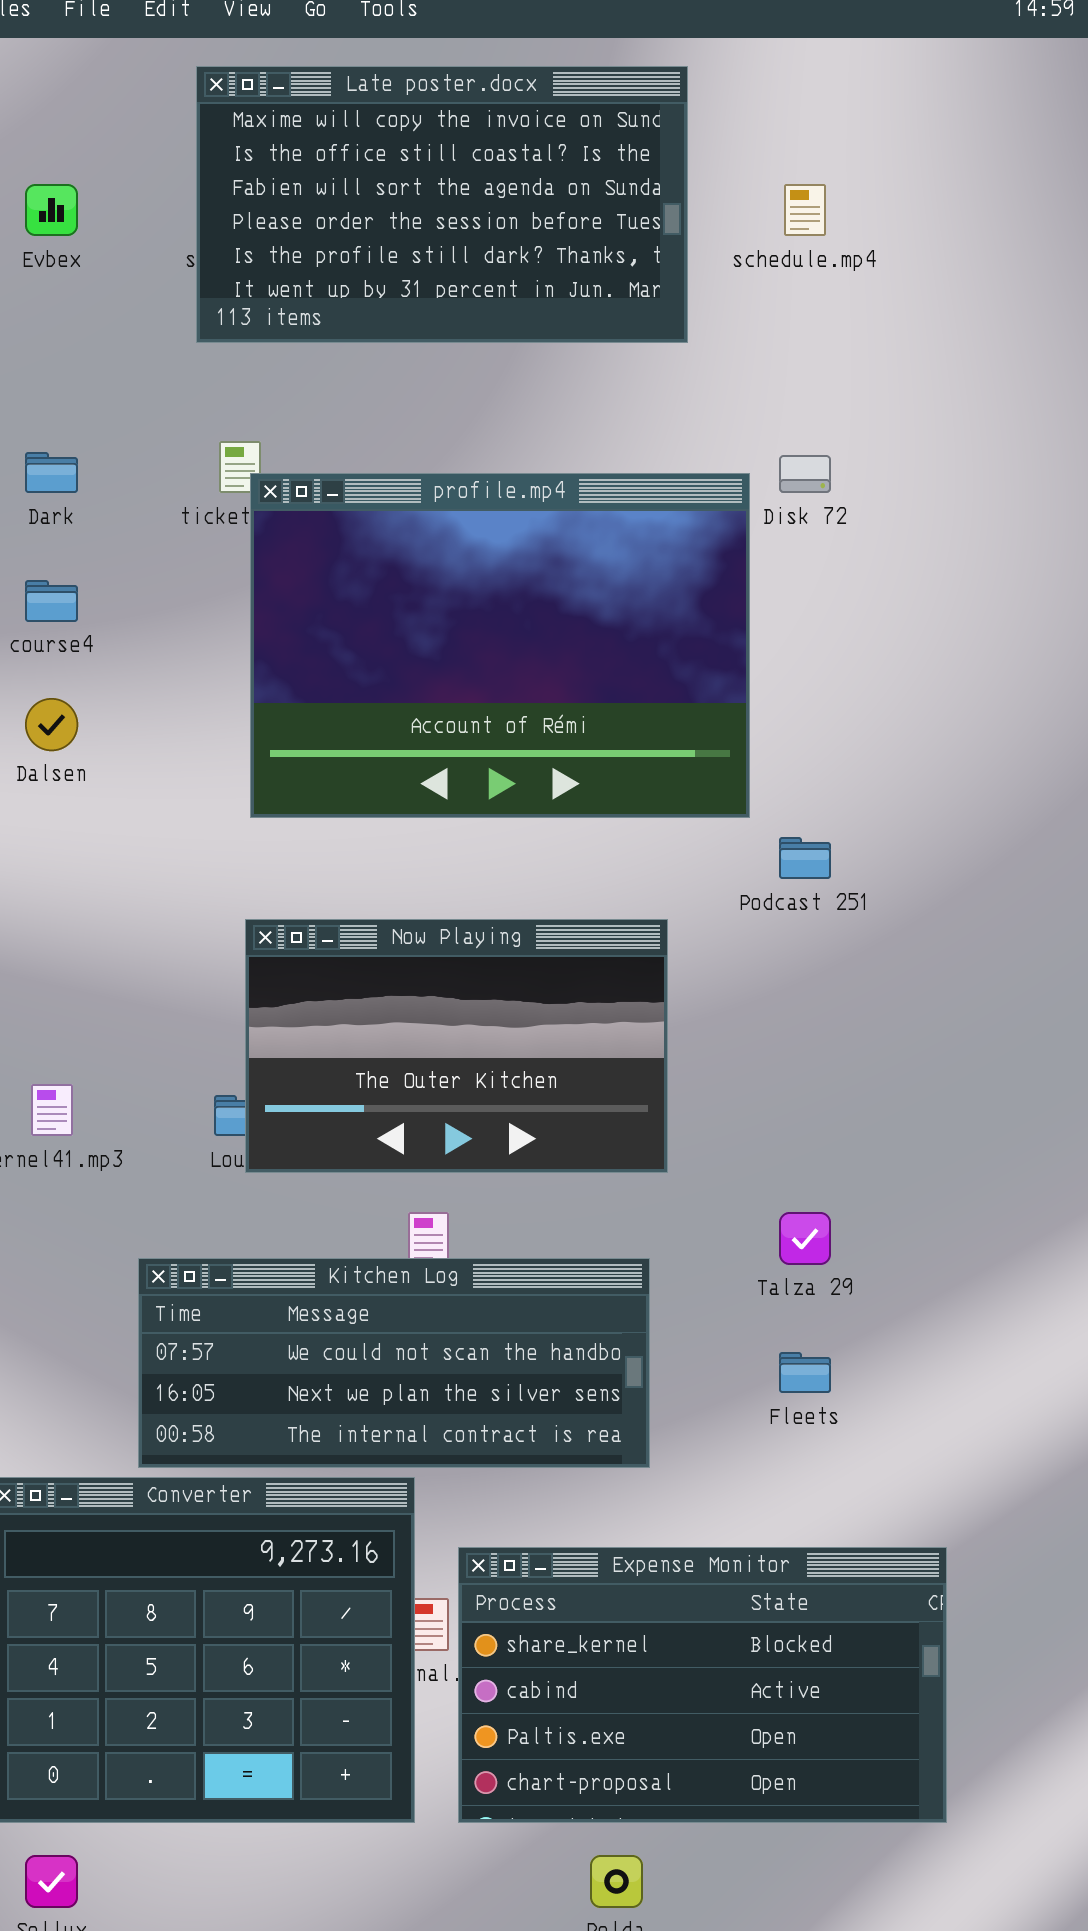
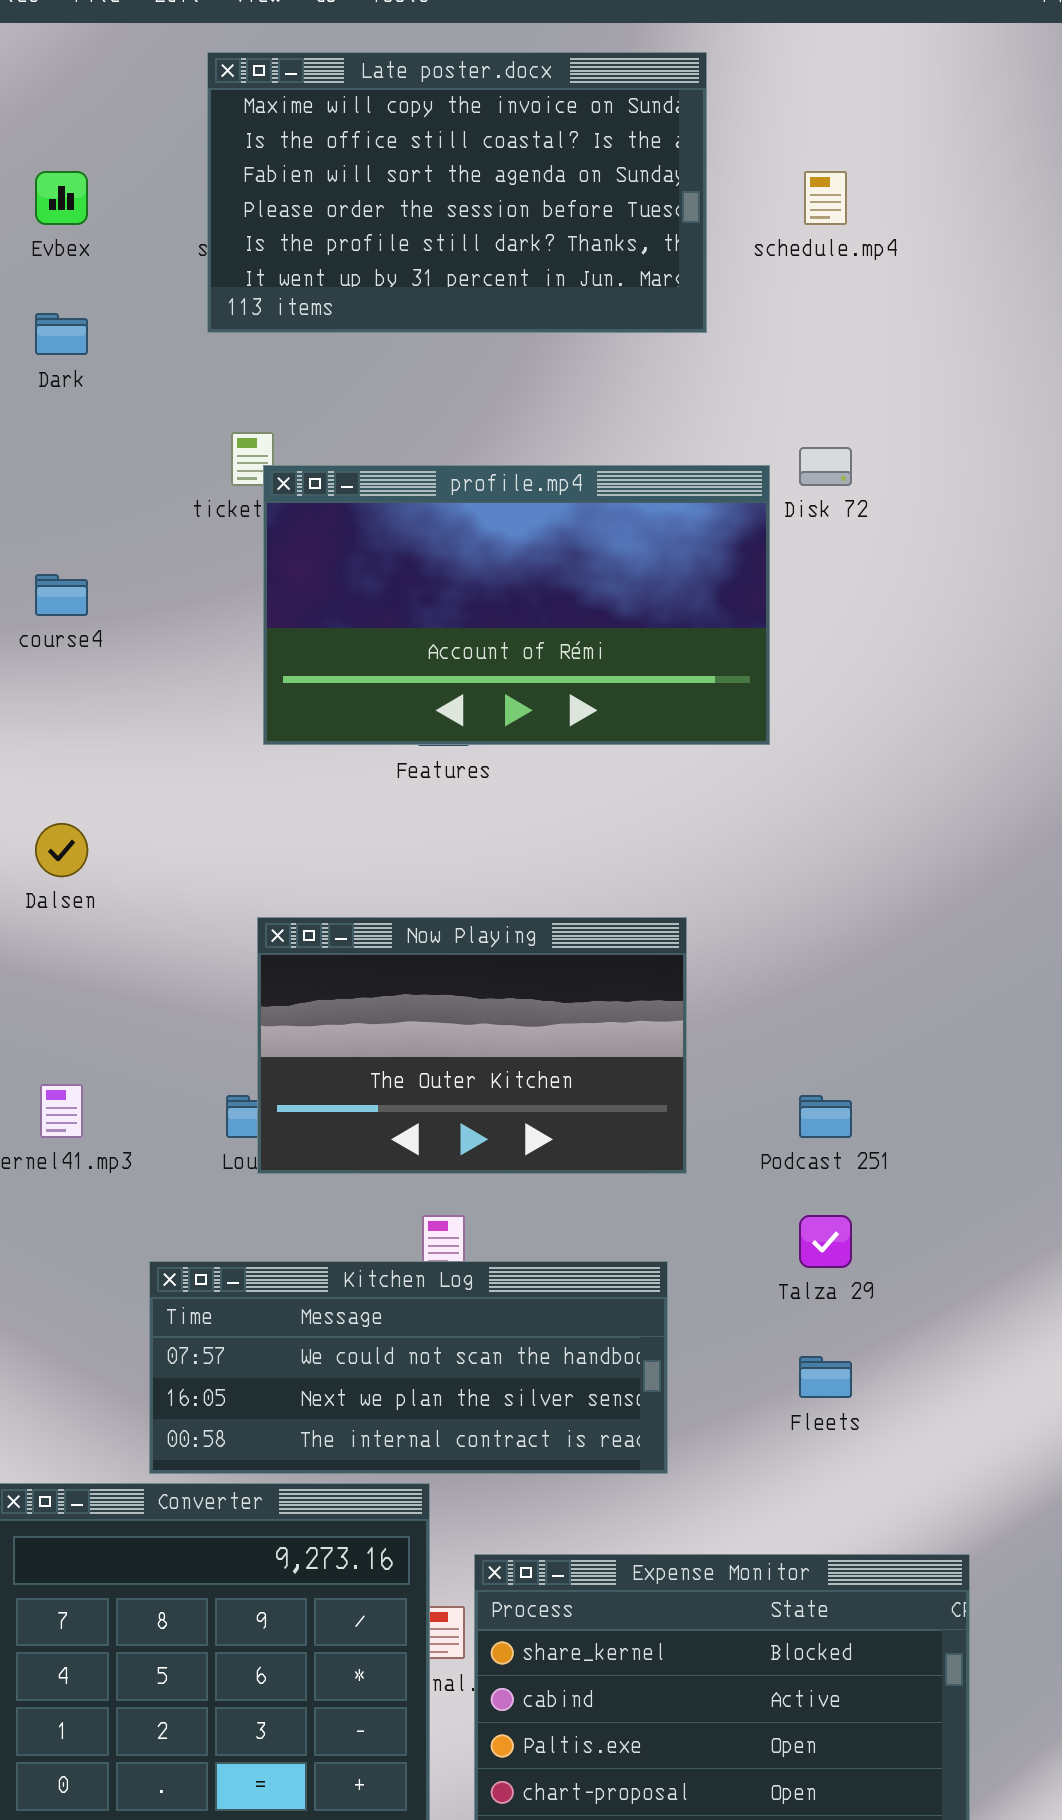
Dark: [25,452,78,493] -> [35,313,88,355], moved
profile.mp4: [250,473,750,818] -> [263,465,770,745], resized
Dalsen: [25,698,78,751] -> [35,823,88,877], moved
Podcast 251: [779,837,831,879] -> [799,1095,852,1138], moved

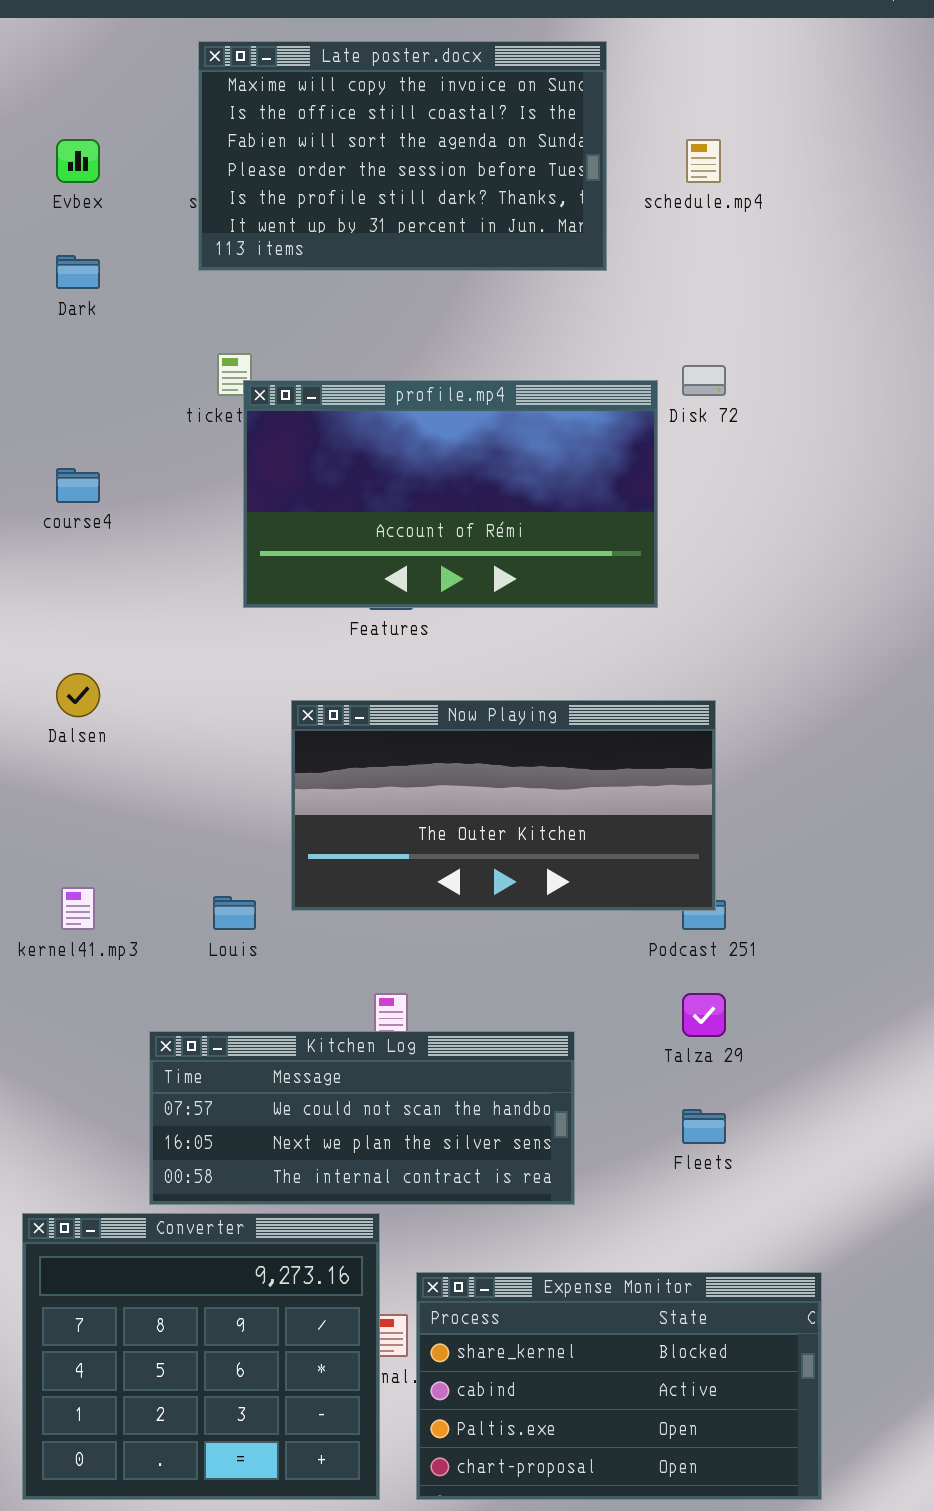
Now Playing: [257,917,687,1174] -> [291,700,716,911], moved, resized

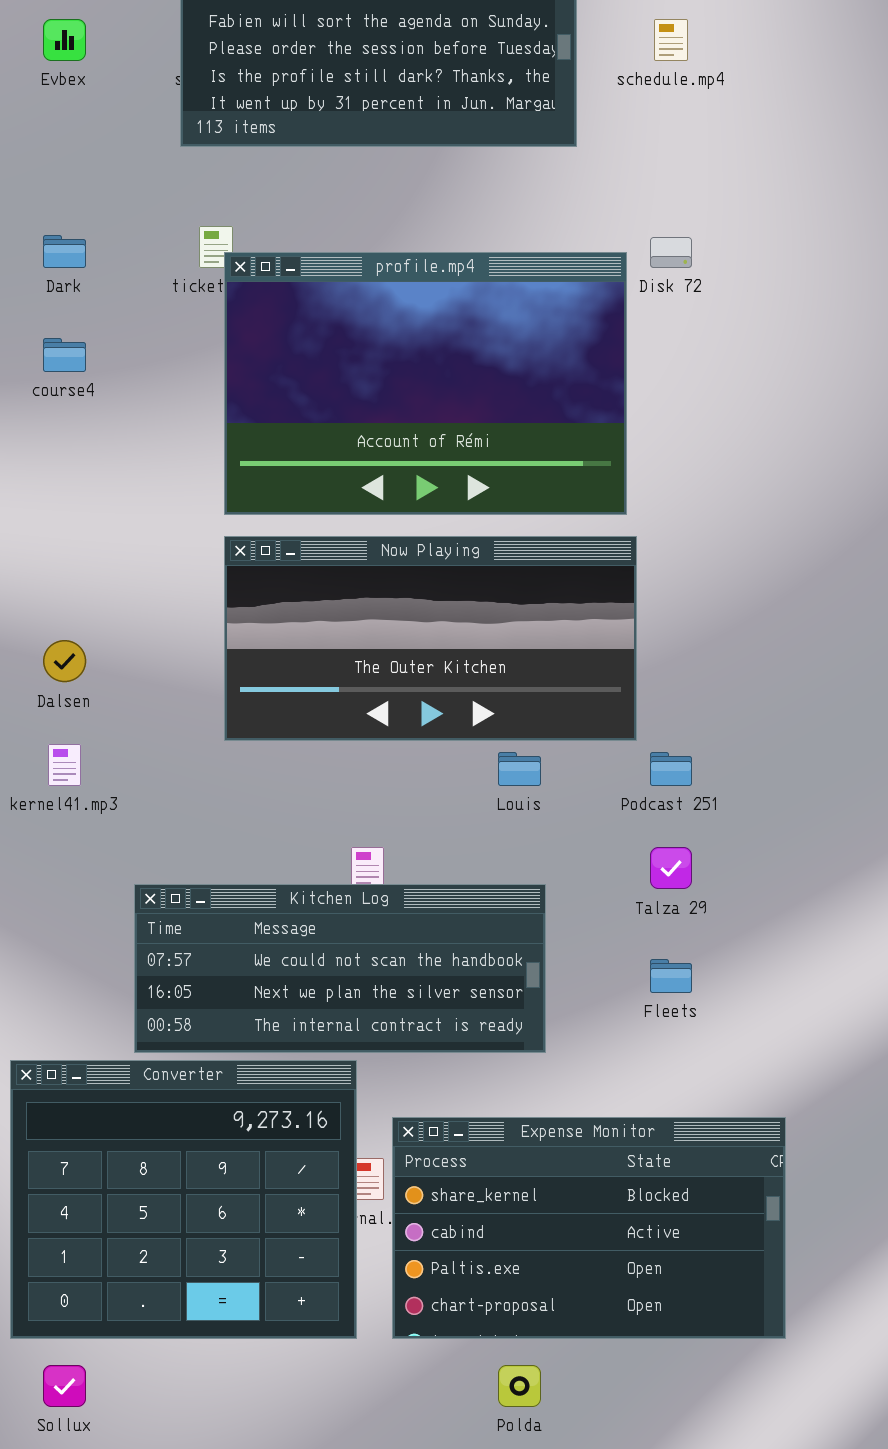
Dark: [56,255,100,289] -> [43,235,86,268], moved
profile.mp4: [243,380,658,608] -> [224,252,627,515], resized
Dalsen: [56,673,100,717] -> [43,640,86,682], moved
Now Playing: [291,700,716,911] -> [224,536,637,741], moved
Louis: [213,896,256,930] -> [498,752,541,786], moved

